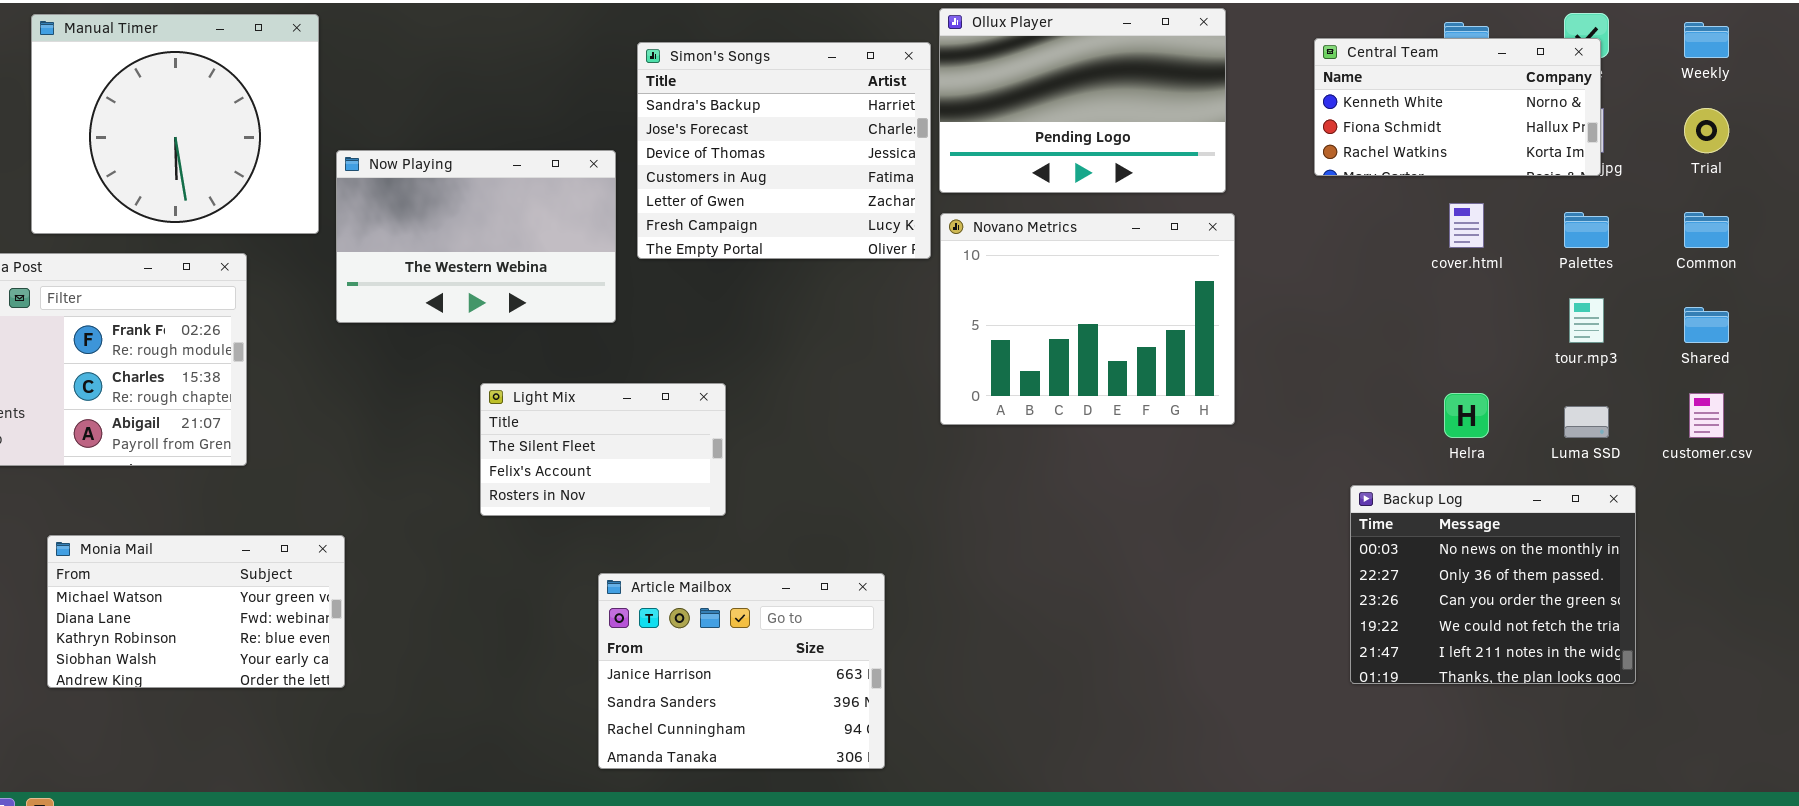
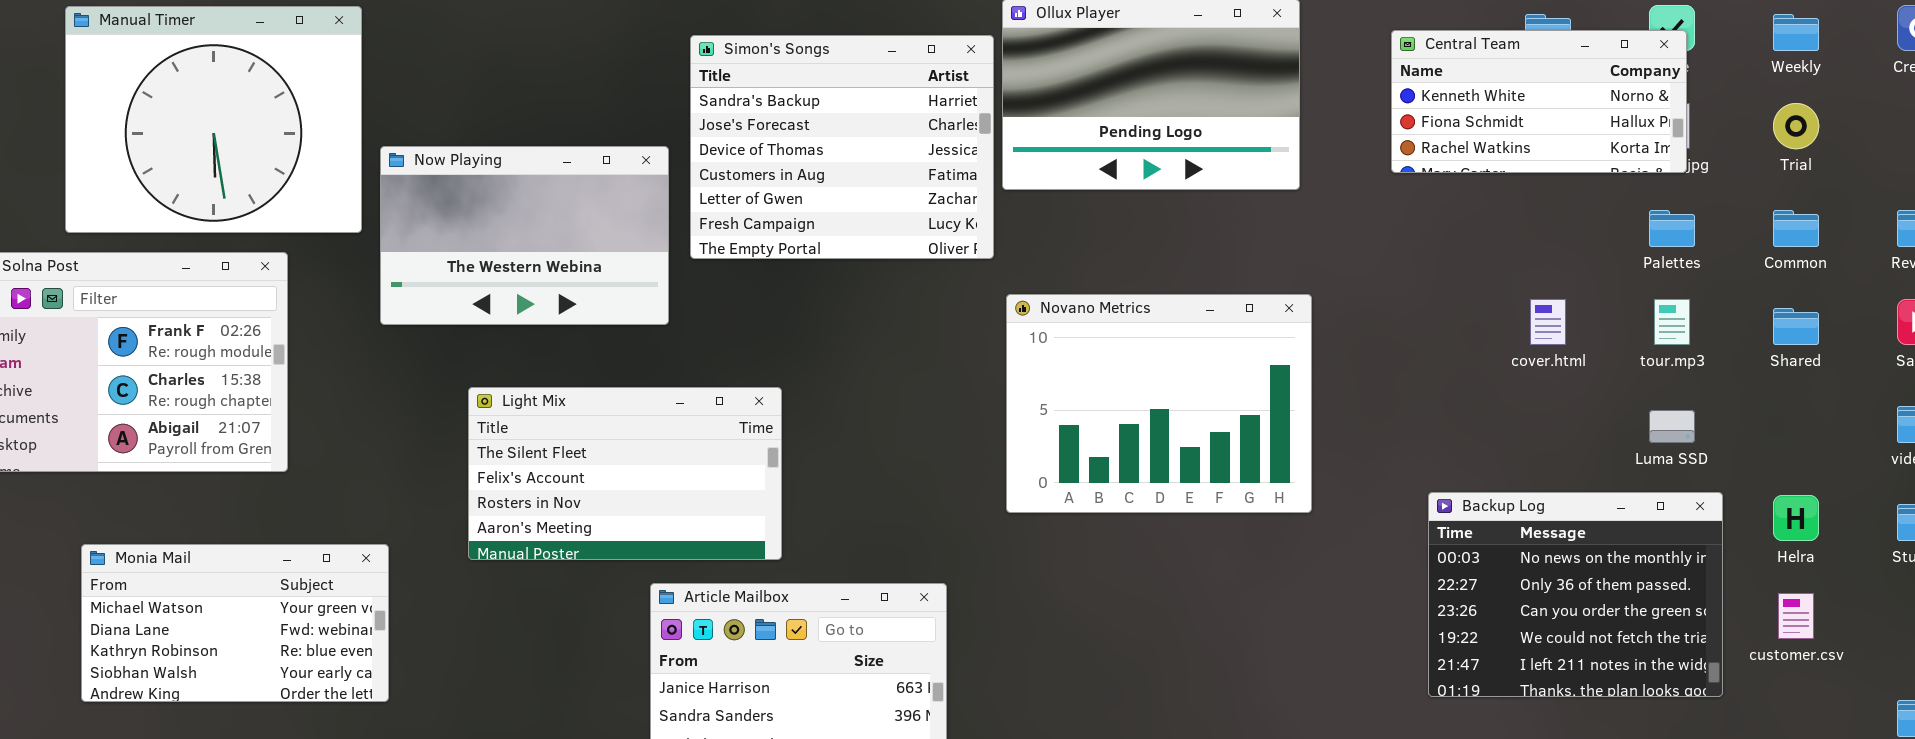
cover.html: [1449,203,1484,248] -> [1530,299,1566,345], moved
Novano Metrics: [940,213,1235,425] -> [1006,294,1312,513], moved
Light Mix: [480,383,726,516] -> [468,387,782,560], resized
Helra: [1444,393,1489,438] -> [1773,495,1819,541], moved
customer.csv: [1689,393,1724,438] -> [1778,593,1814,639], moved

